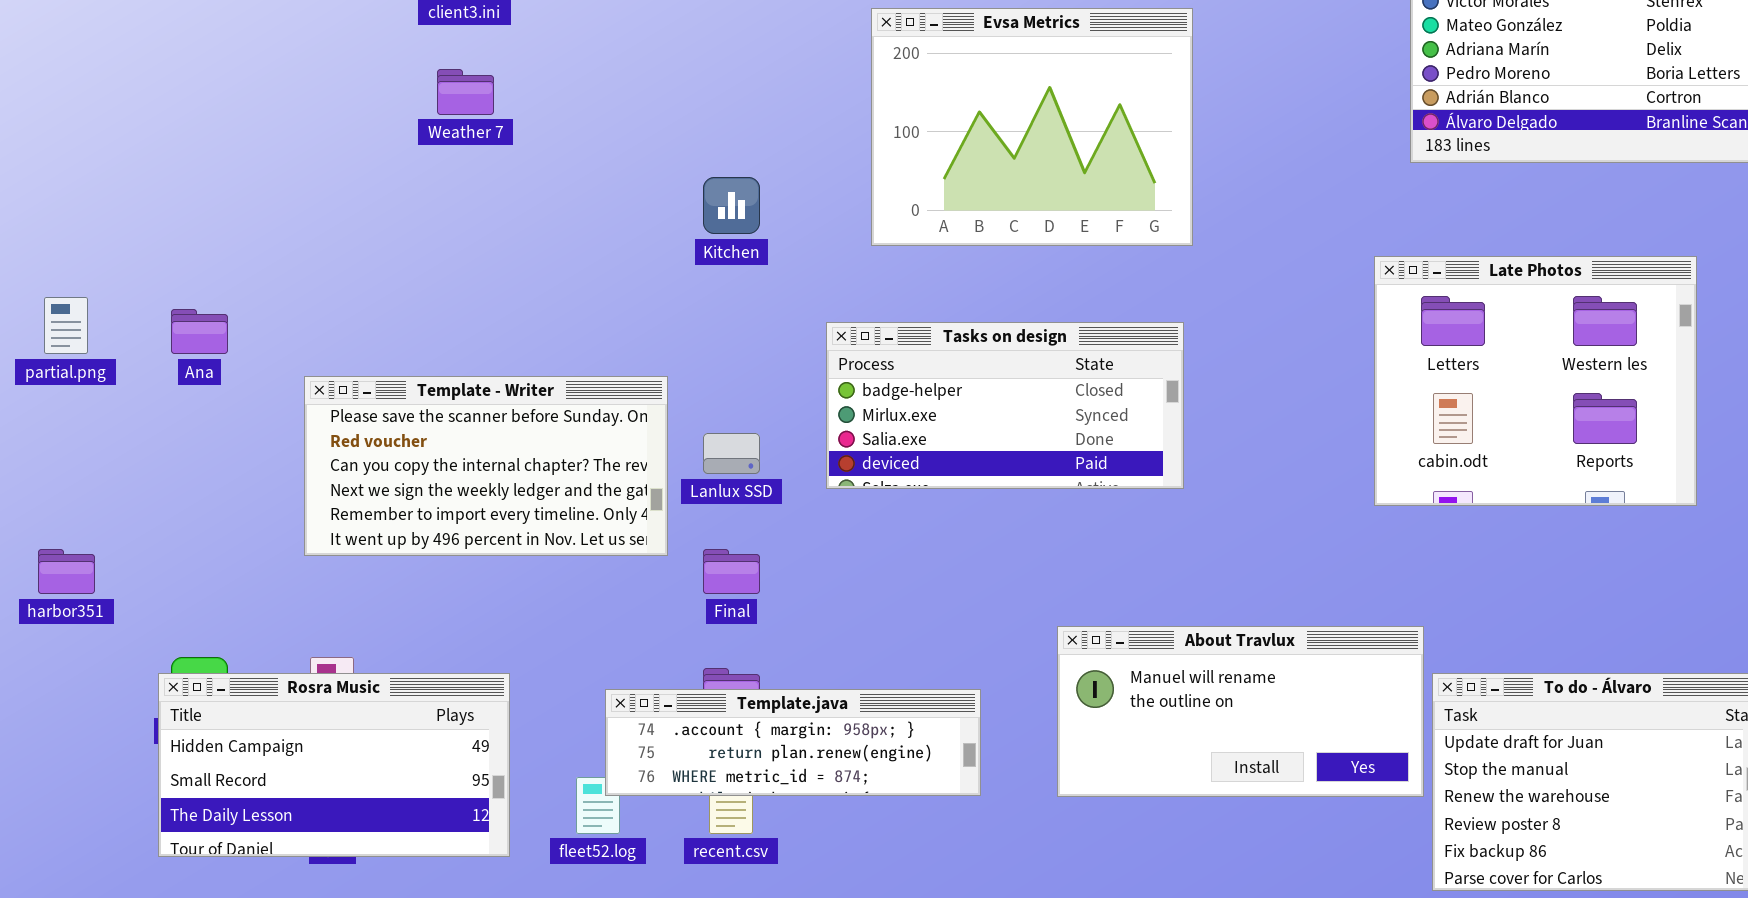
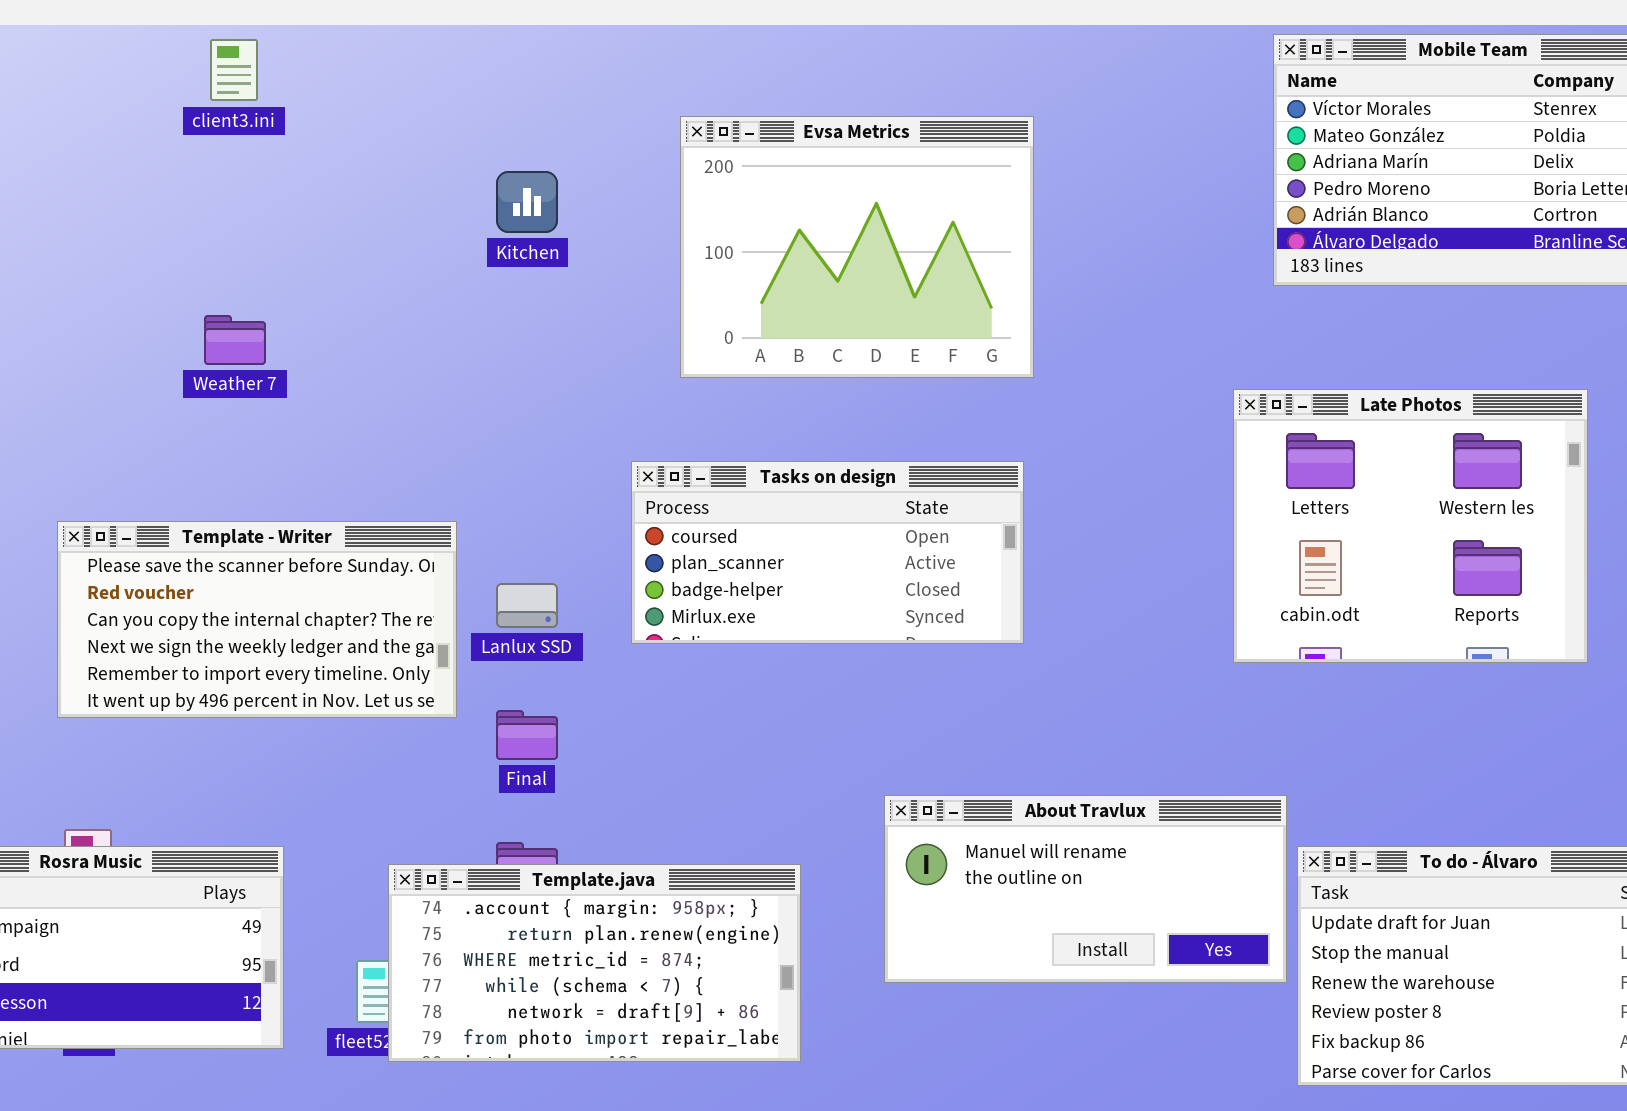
Weather 7: [437,69,494,115] -> [204,315,266,365], moved
Kitchen: [703,177,760,234] -> [496,171,558,233], moved
Tasks on design: [826,322,1184,489] -> [631,461,1024,644], scrolled up 2 rows
Template.java: [605,689,981,796] -> [388,864,801,1062], resized

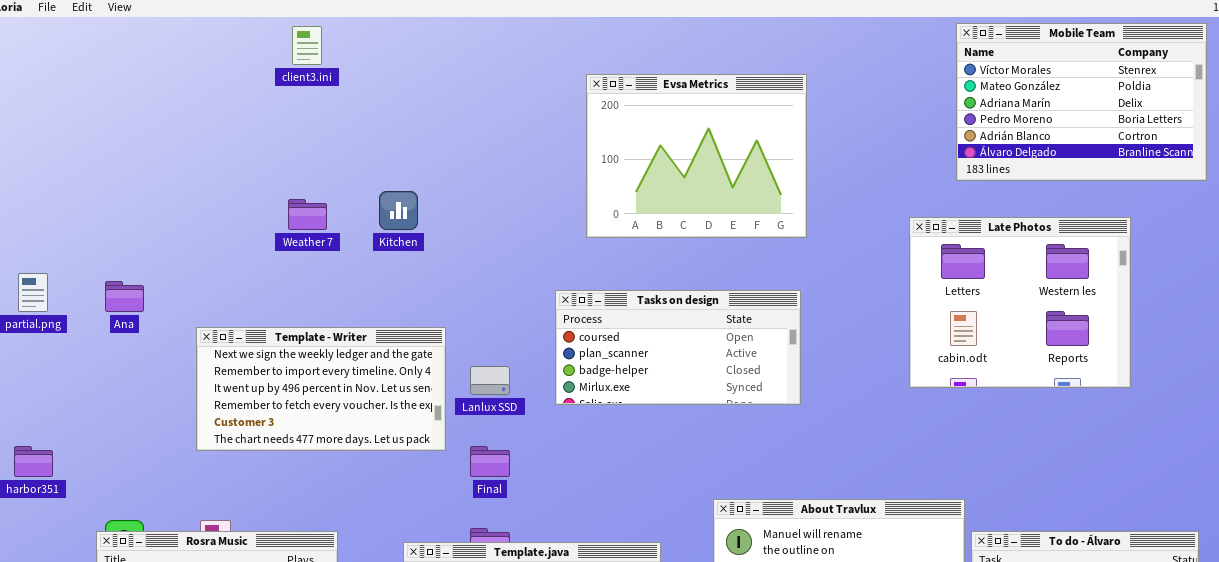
Kitchen: [496,171,558,233] -> [379,191,418,230], moved
Late Photos: [1233,389,1588,663] -> [909,217,1131,388], moved
Template - Writer: [57,521,457,718] -> [196,327,446,451], scrolled down 3 rows

